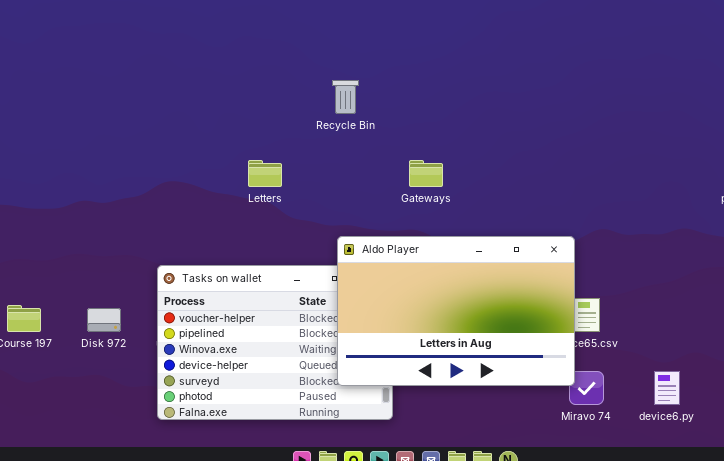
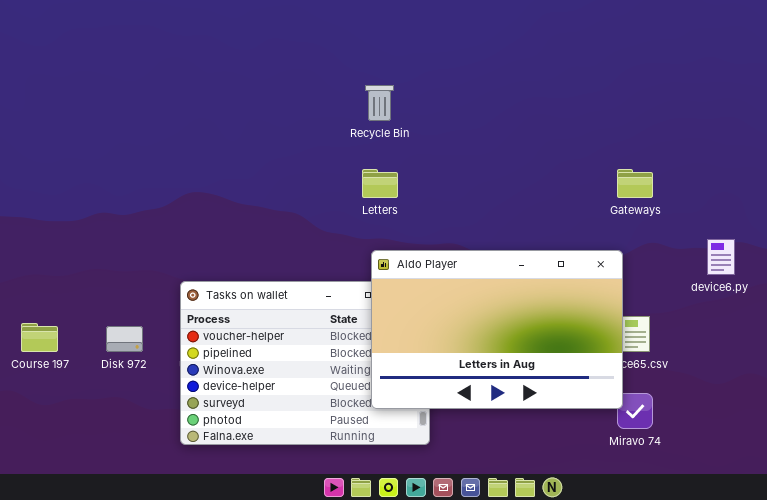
Letters: [248,160,282,187] -> [362,169,398,198], moved
Gateways: [409,160,443,187] -> [617,169,653,198], moved
device6.py: [654,371,680,405] -> [707,239,735,275], moved

